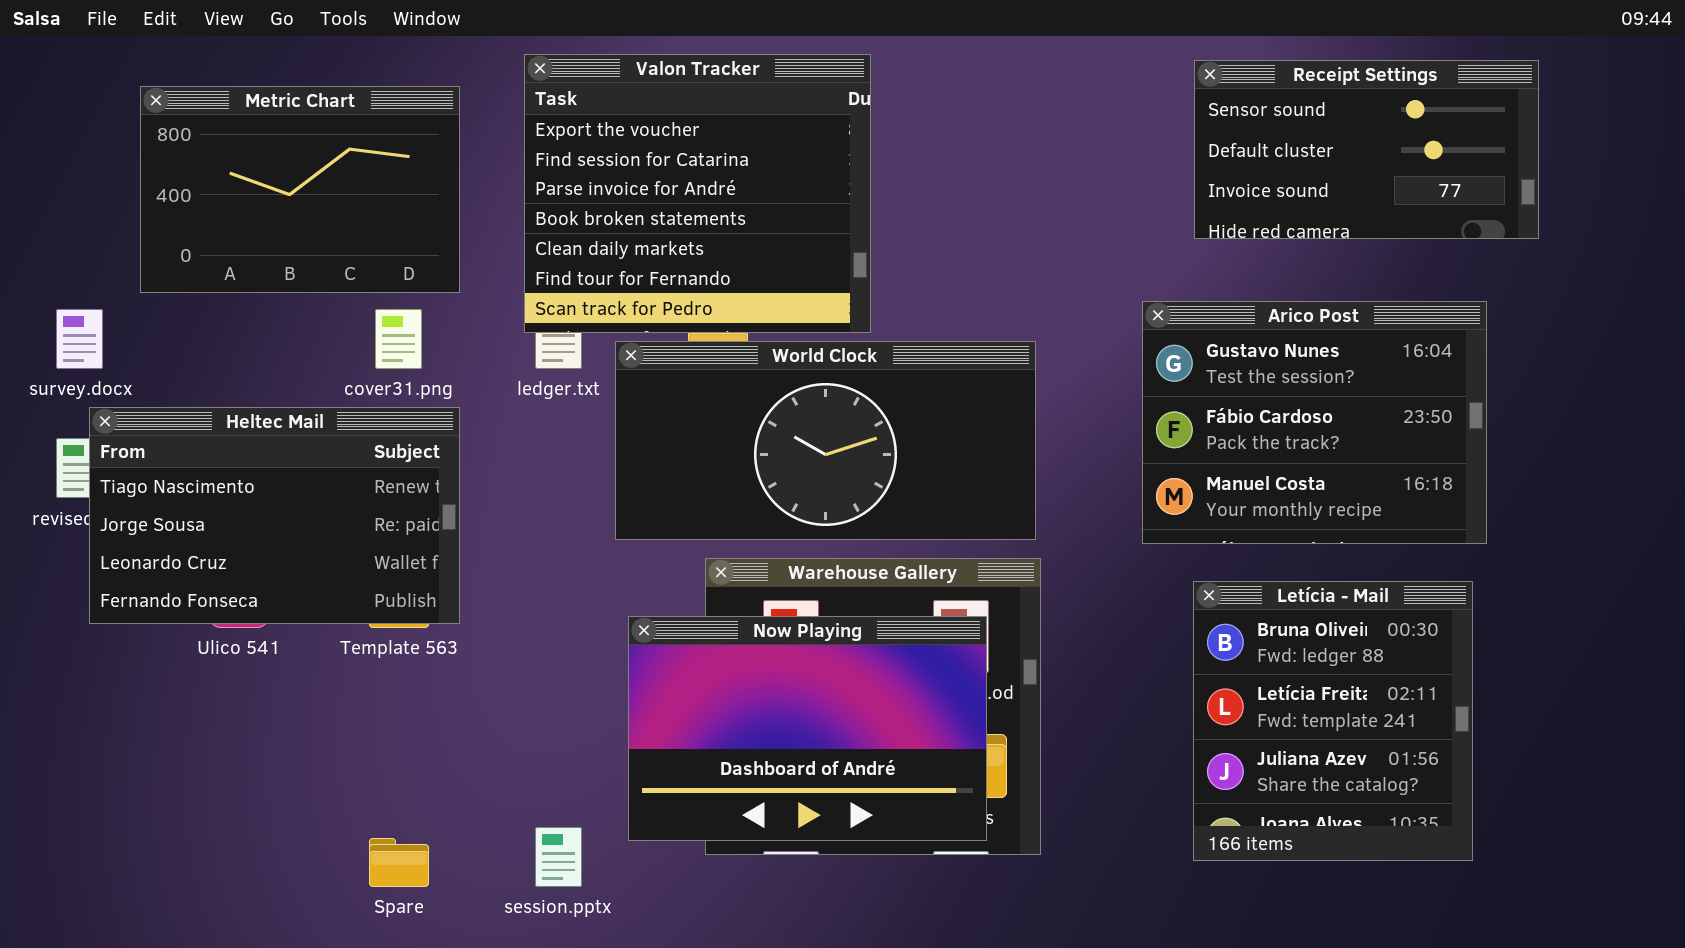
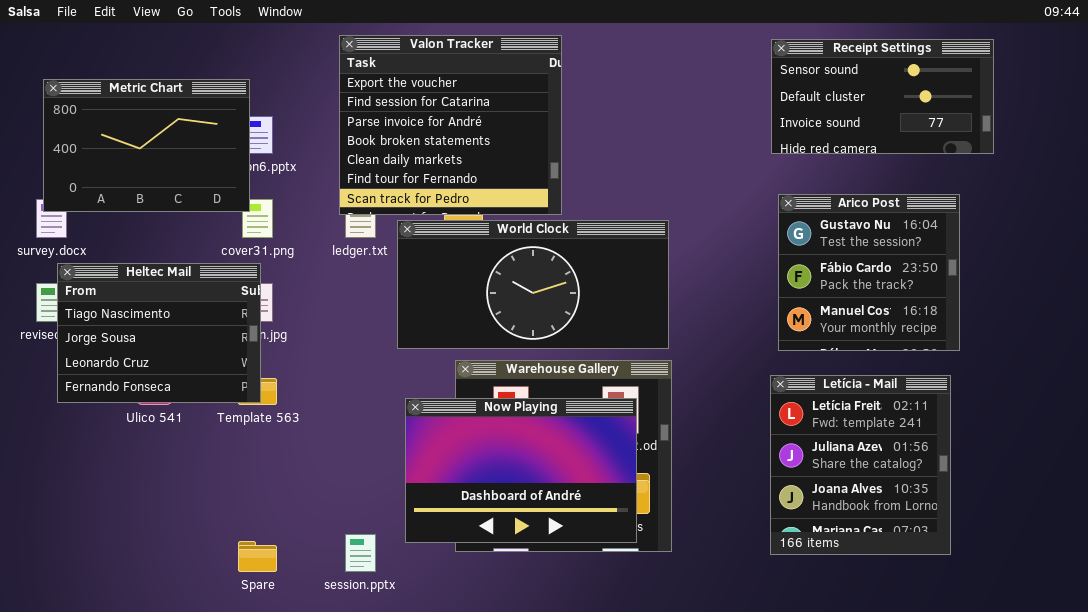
Metric Chart: [140,86,460,293] -> [43,79,250,212], moved
Arico Post: [1142,301,1487,544] -> [778,194,960,351], resized
Heltec Mail: [89,407,460,624] -> [57,263,261,403], resized
Letícia - Mail: [1193,581,1473,861] -> [770,375,951,555], scrolled down 1 row

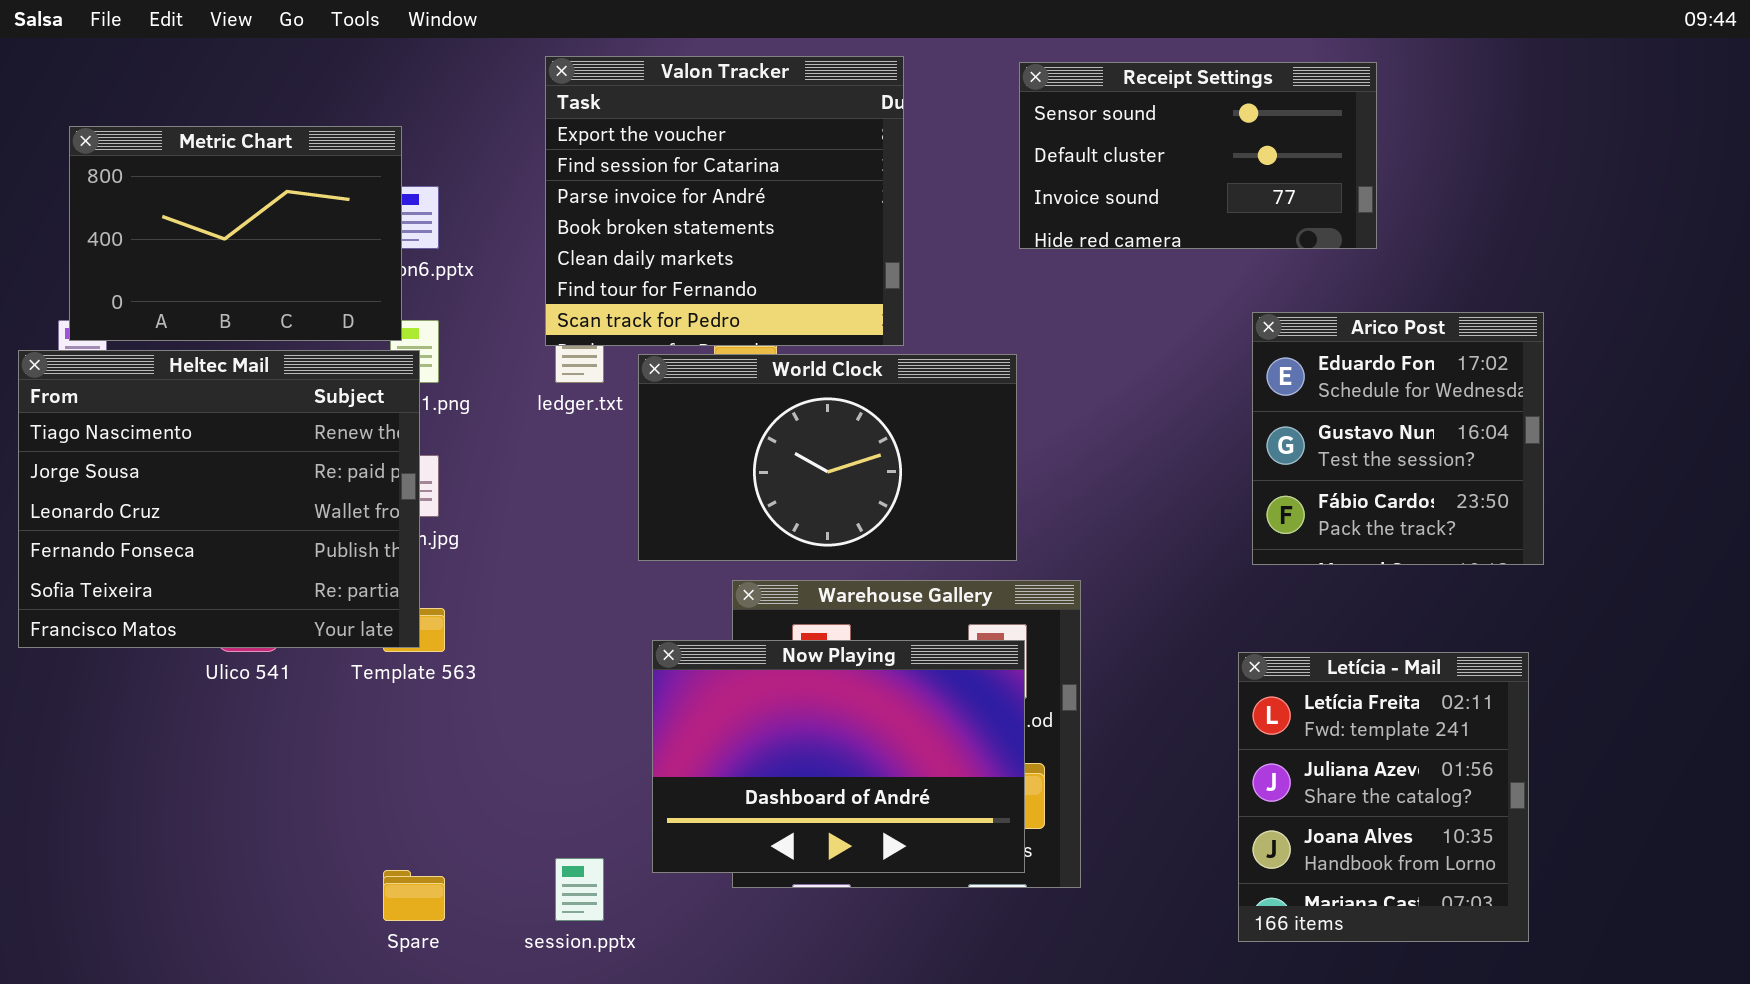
Receipt Settings: [771,39,994,154] -> [1019,62,1377,249], moved
Arico Post: [778,194,960,351] -> [1252,312,1544,565], scrolled up 1 row
World Clock: [397,220,669,349] -> [638,354,1017,561], resized
Heltec Mail: [57,263,261,403] -> [18,350,420,648], resized
Letícia - Mail: [770,375,951,555] -> [1238,652,1529,942], moved

